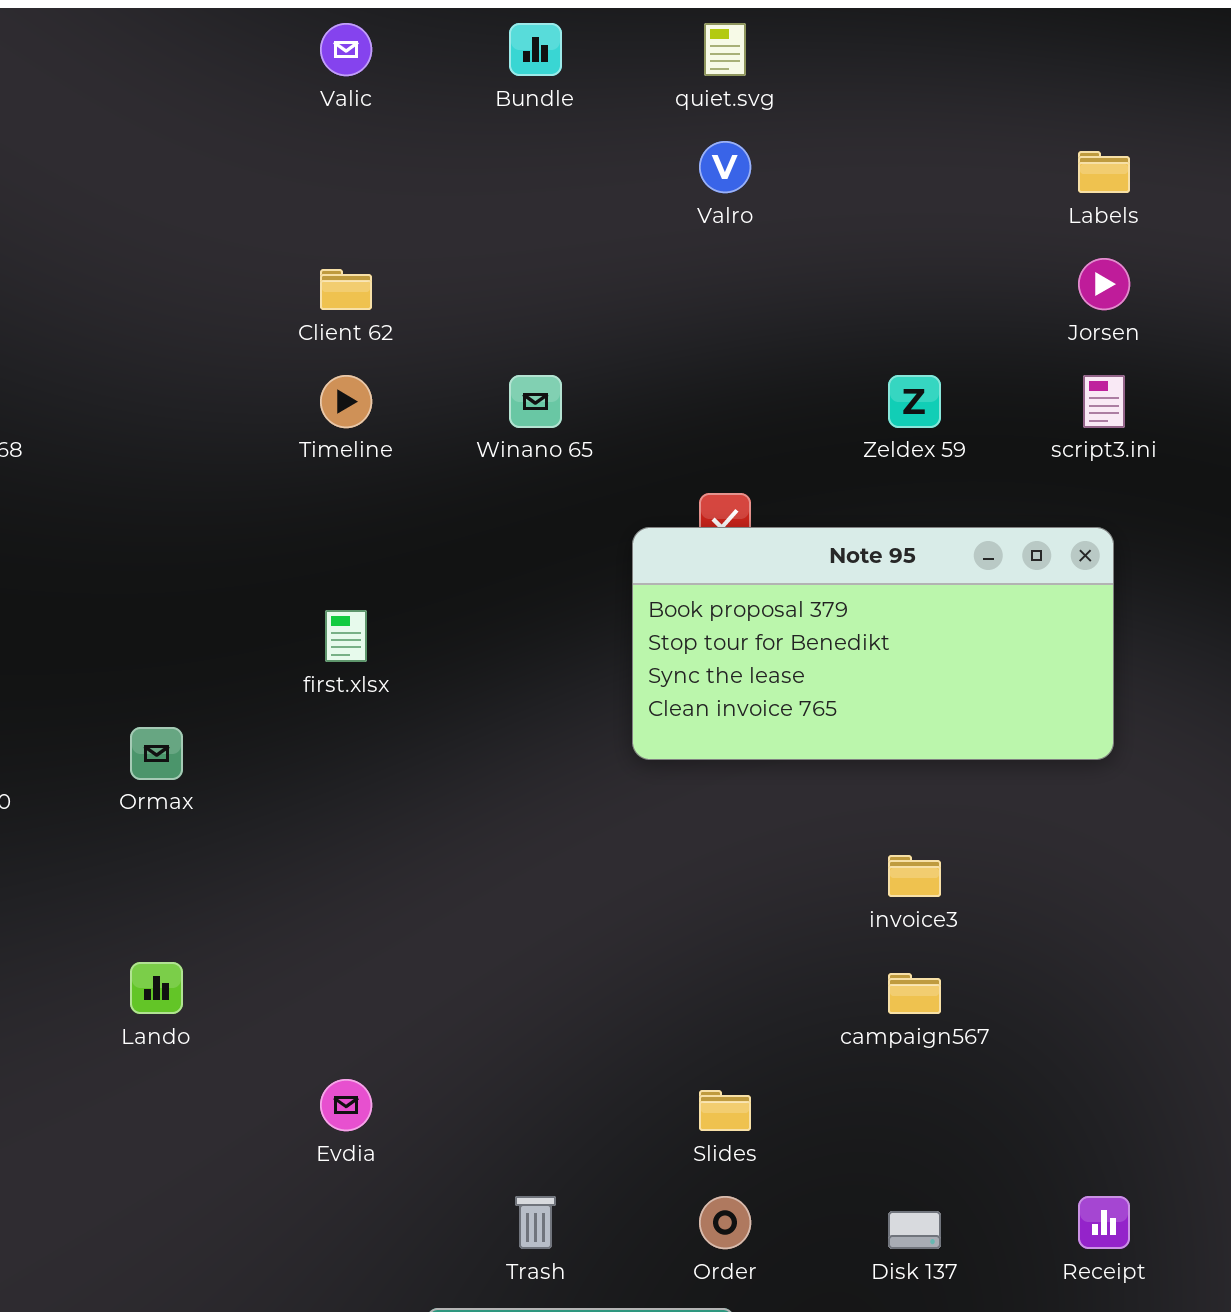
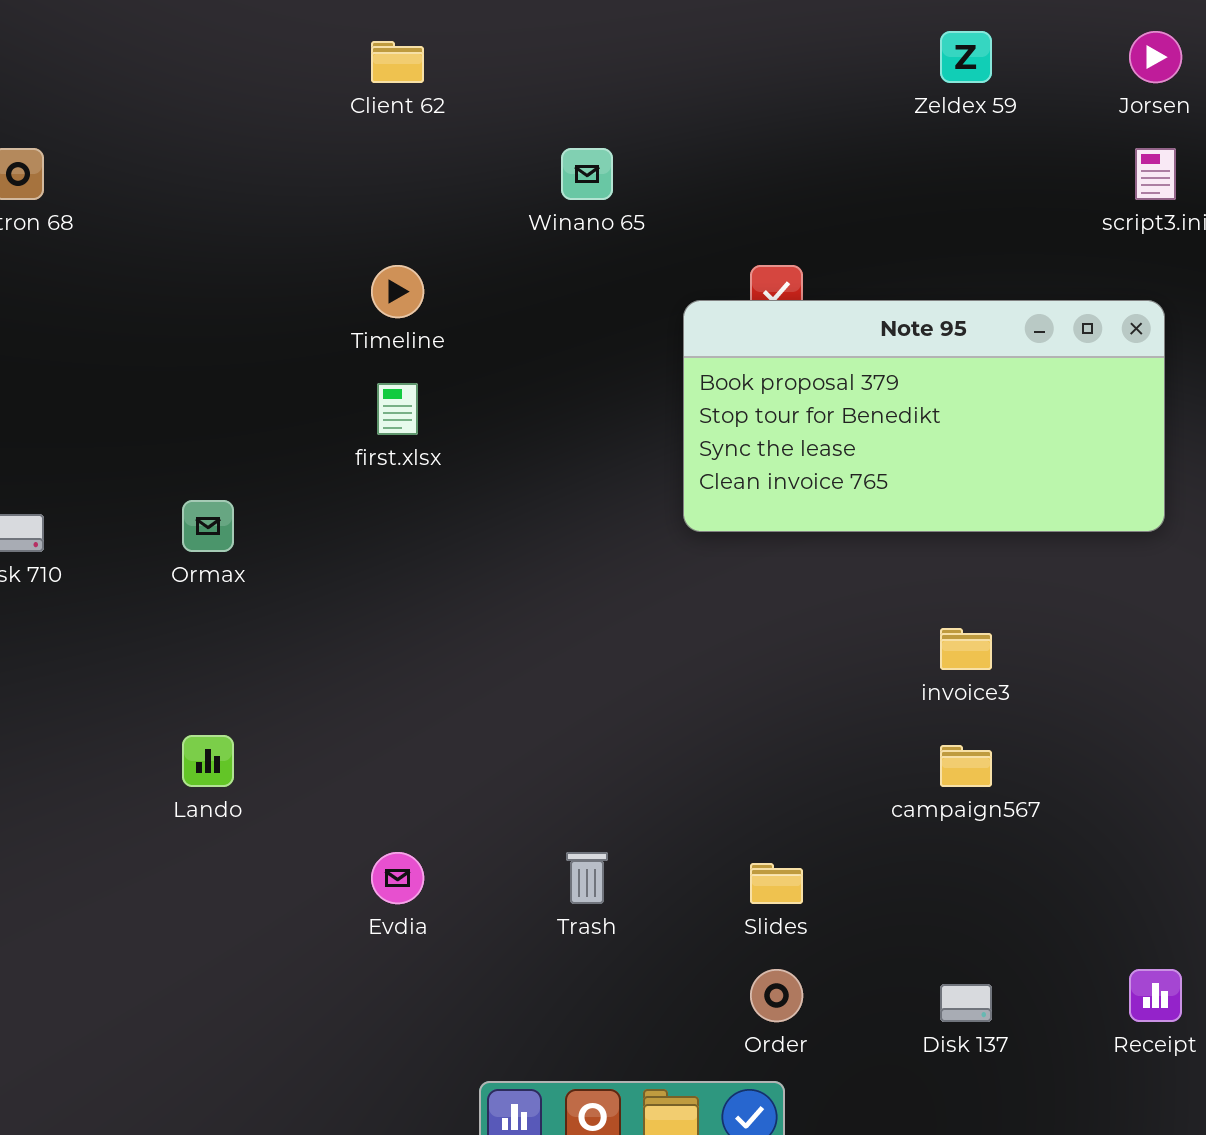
Timeline: [320,375,372,428] -> [371,265,424,318], moved
Zeldex 59: [888,375,941,428] -> [940,31,992,83], moved
Trash: [515,1196,556,1249] -> [566,852,608,904], moved

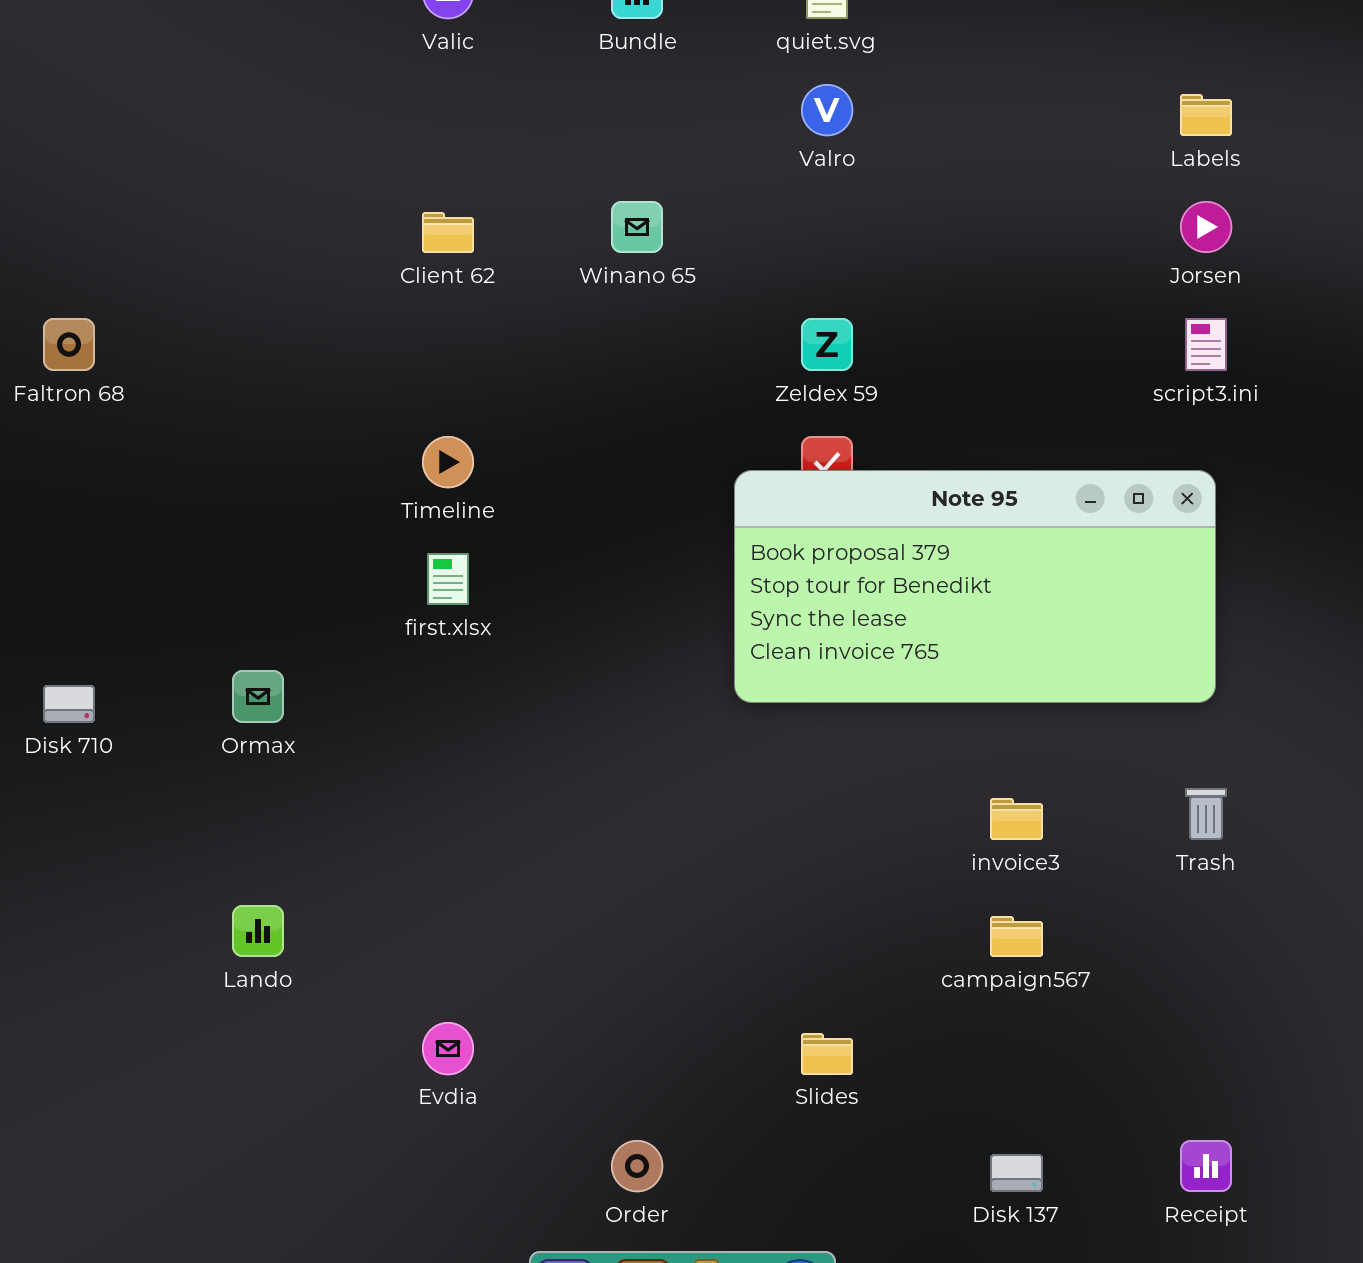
Zeldex 59: [940,31,992,83] -> [801,318,853,371], moved
Winano 65: [561,148,613,200] -> [611,201,663,253], moved
Trash: [566,852,608,904] -> [1185,788,1227,840], moved
Order: [750,969,803,1022] -> [611,1140,663,1192], moved

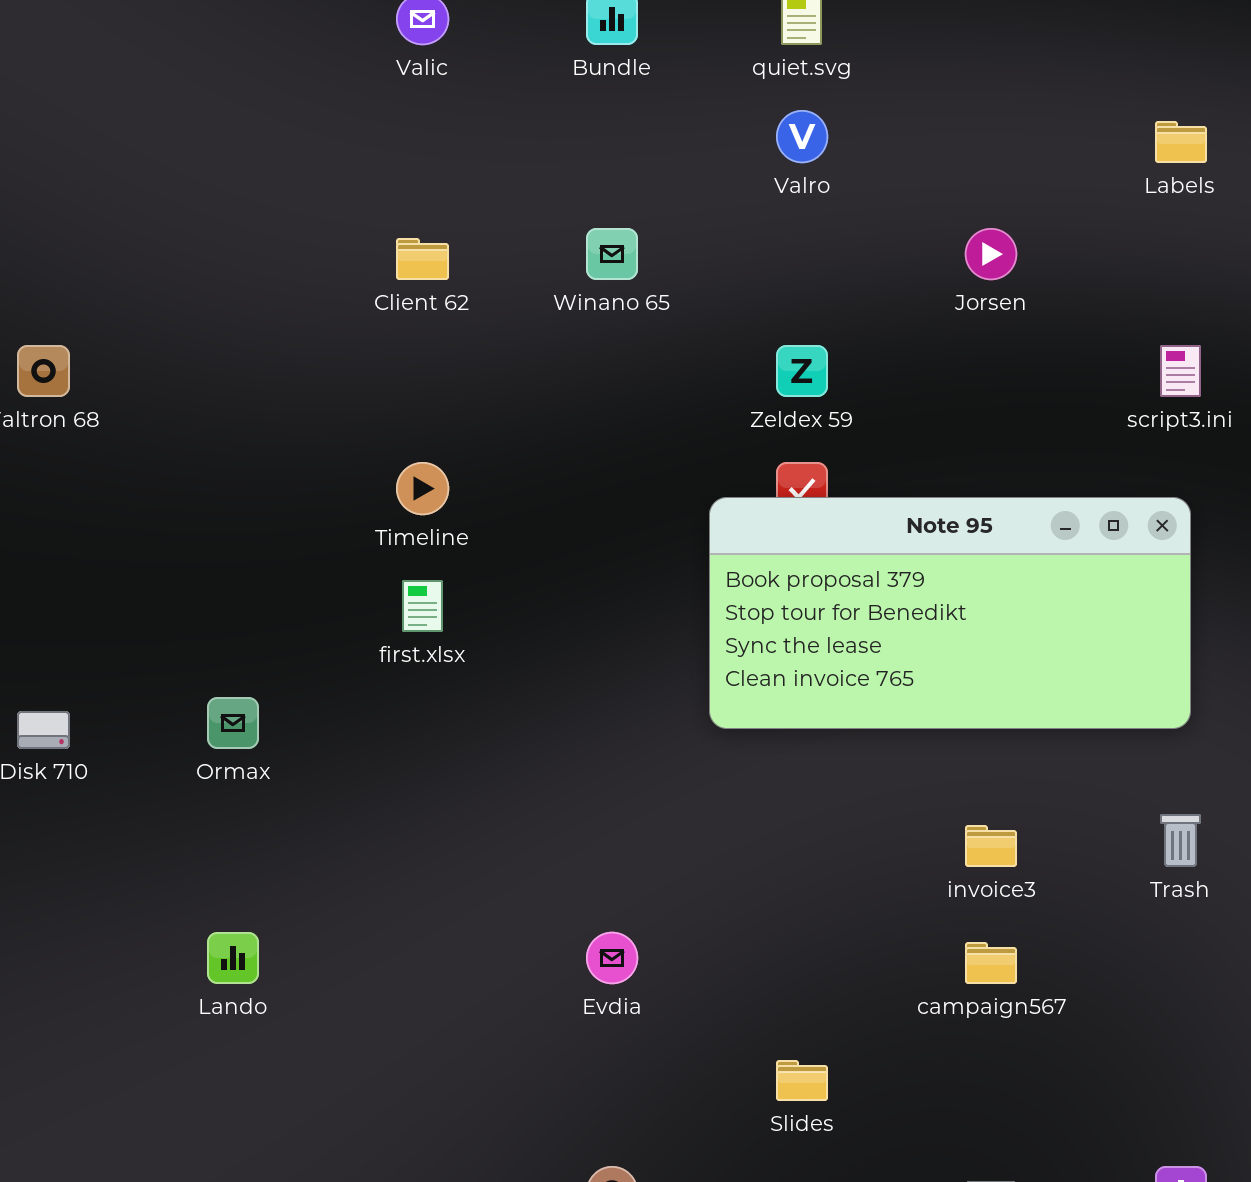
Jorsen: [1180,201,1232,253] -> [965,228,1017,280], moved
Evdia: [422,1022,474,1075] -> [586,932,638,984], moved

